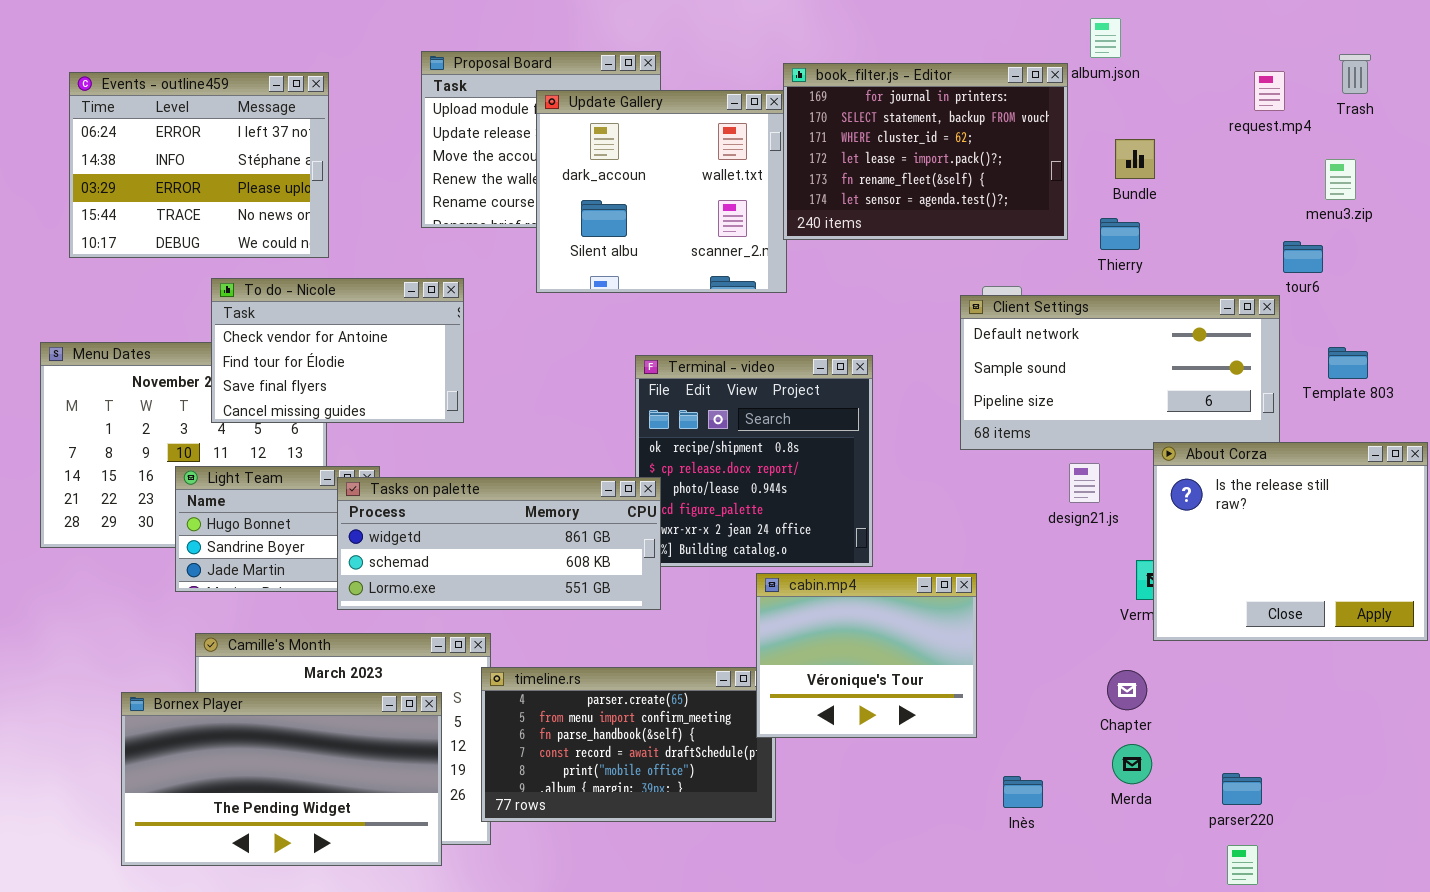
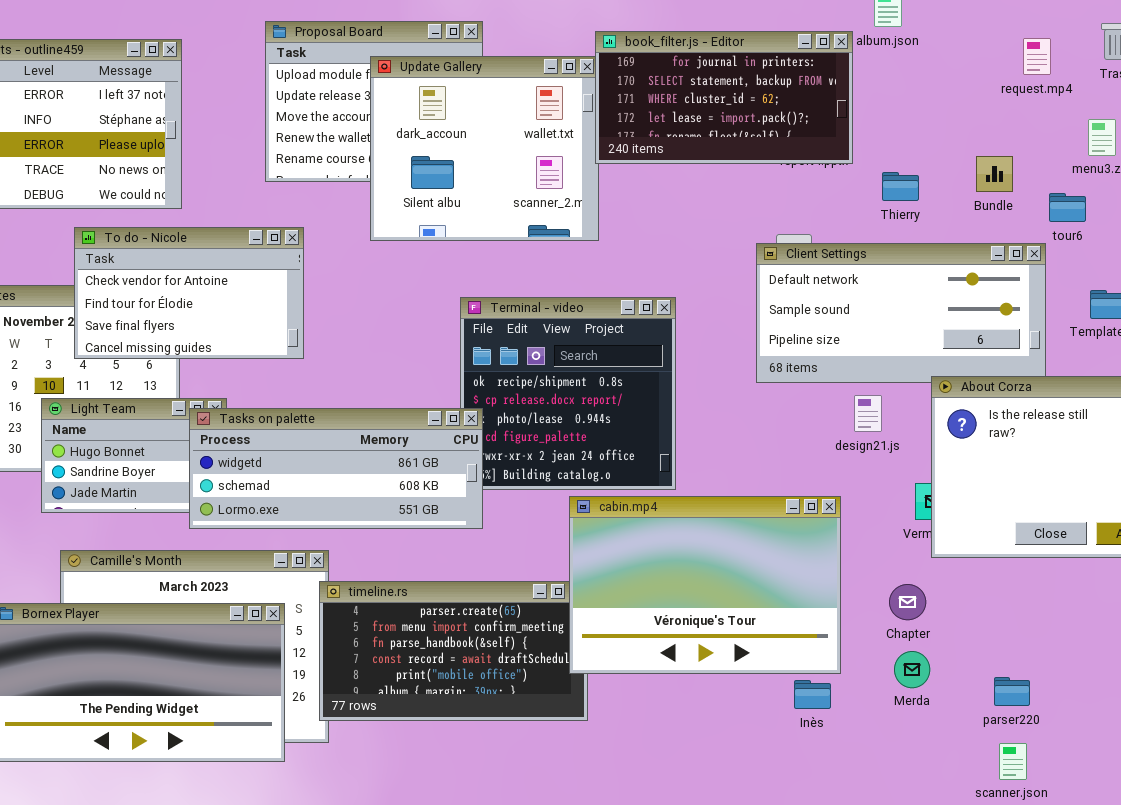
book_filter.js - Editor: [783,63,1068,240] -> [595,31,853,164], resized
Bundle: [1115,139,1155,179] -> [976,156,1013,192], moved
cabin.mp4: [756,573,977,738] -> [569,496,841,674], resized

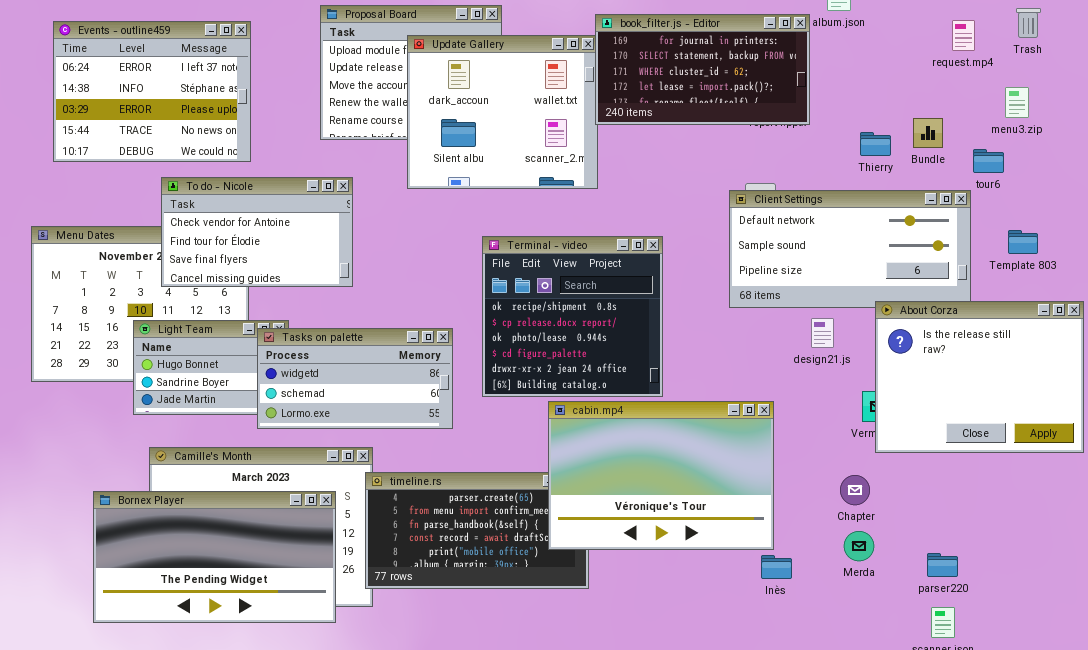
Thierry: [882,172,919,201] -> [860,132,891,156], moved
Tasks on palette: [189,408,483,529] -> [257,328,453,429], resized
cabin.mp4: [569,496,841,674] -> [548,401,774,550], moved

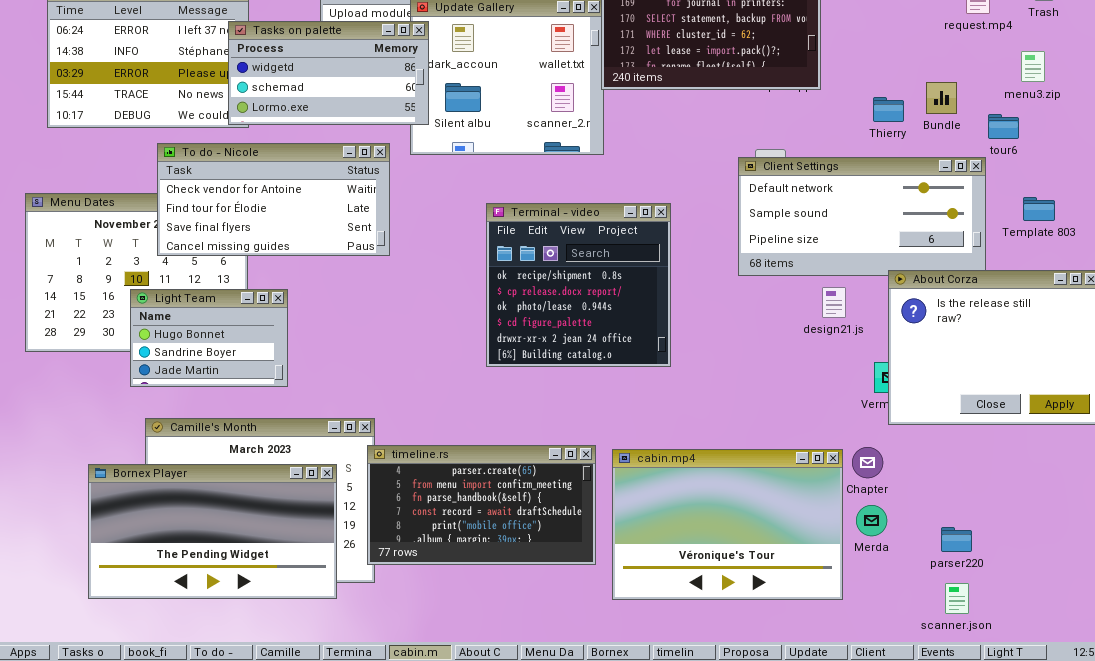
To do - Nicole: [161,177,353,287] -> [157,143,390,256], resized
Tasks on palette: [257,328,453,429] -> [228,21,429,125], moved
cabin.mp4: [548,401,774,550] -> [612,449,843,600], moved

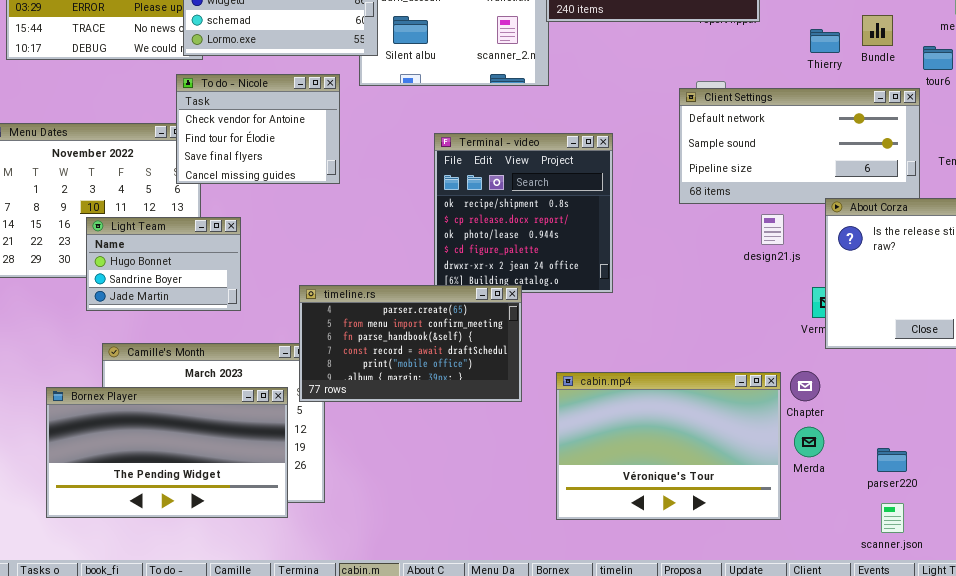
To do - Nicole: [157,143,390,256] -> [176,74,340,184], resized
timeline.rs: [367,445,596,565] -> [299,285,522,402], moved

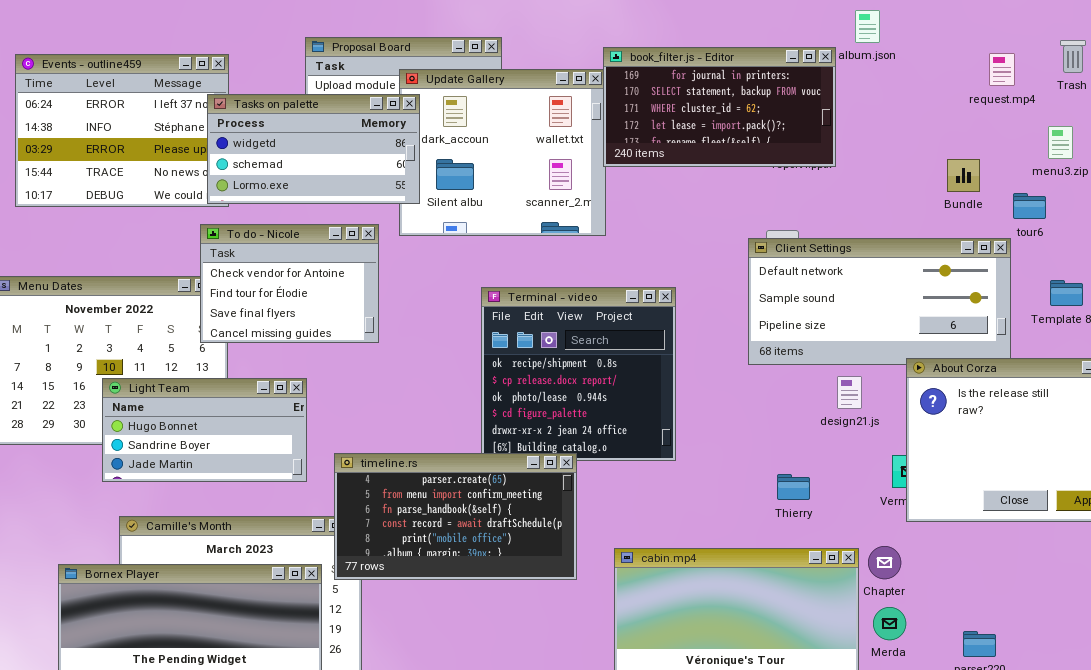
Thierry: [810,29,840,53] -> [777,474,810,500], moved
Light Team: [86,217,241,311] -> [102,378,307,482], resized

